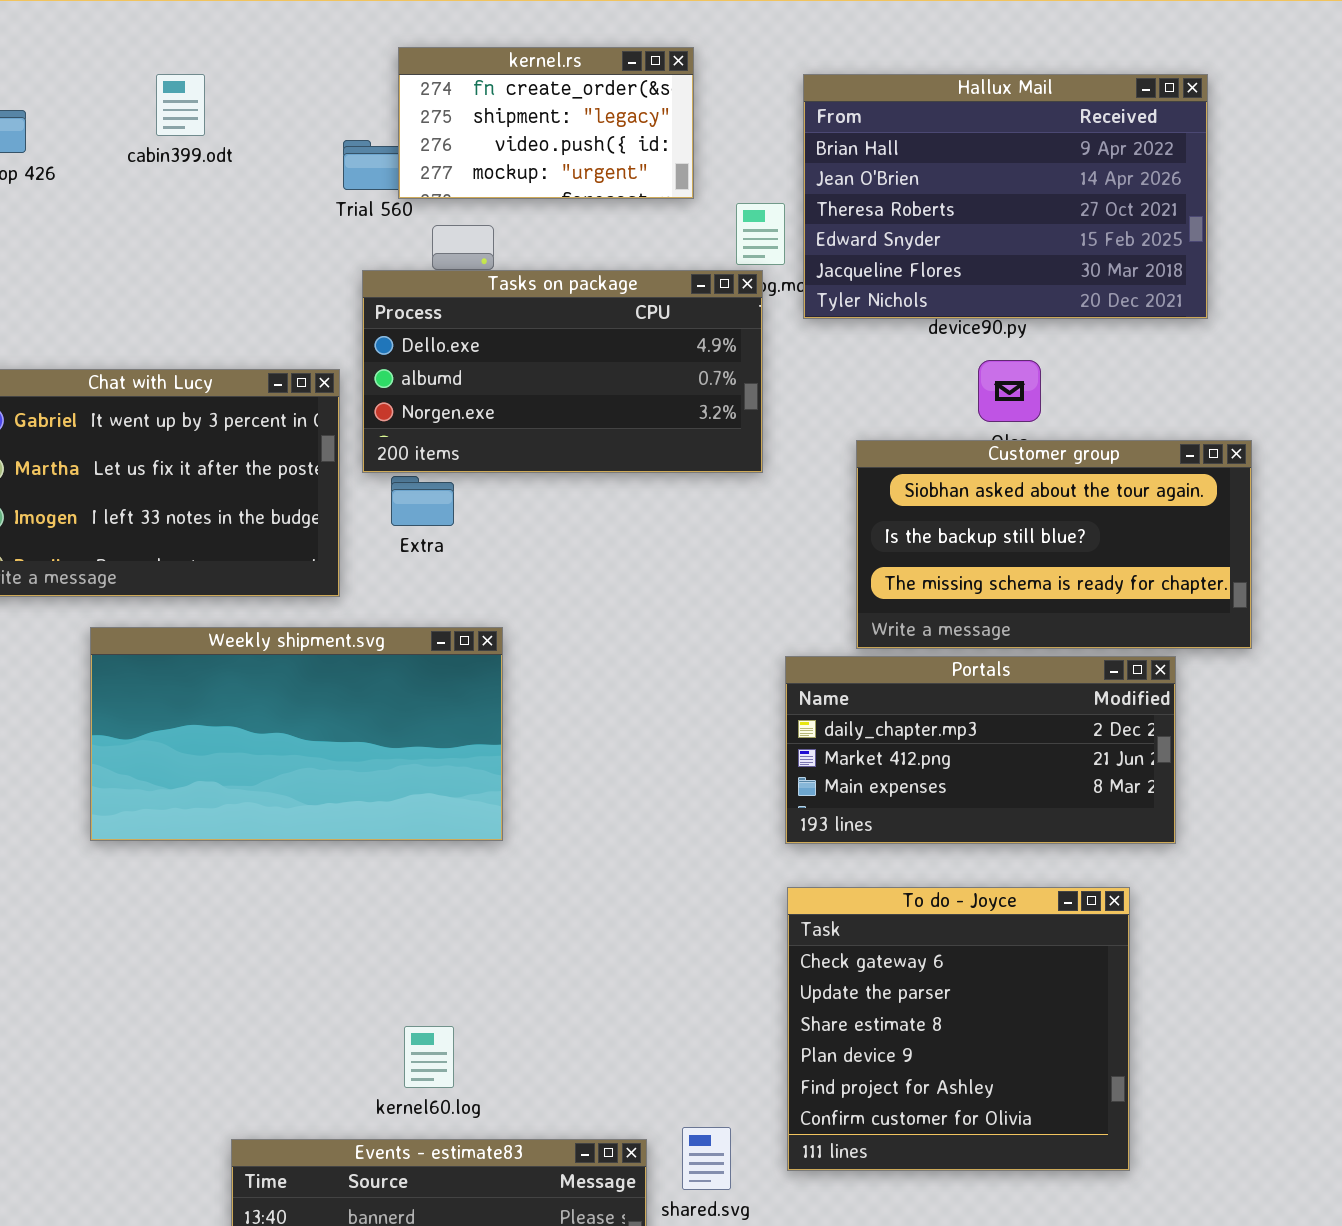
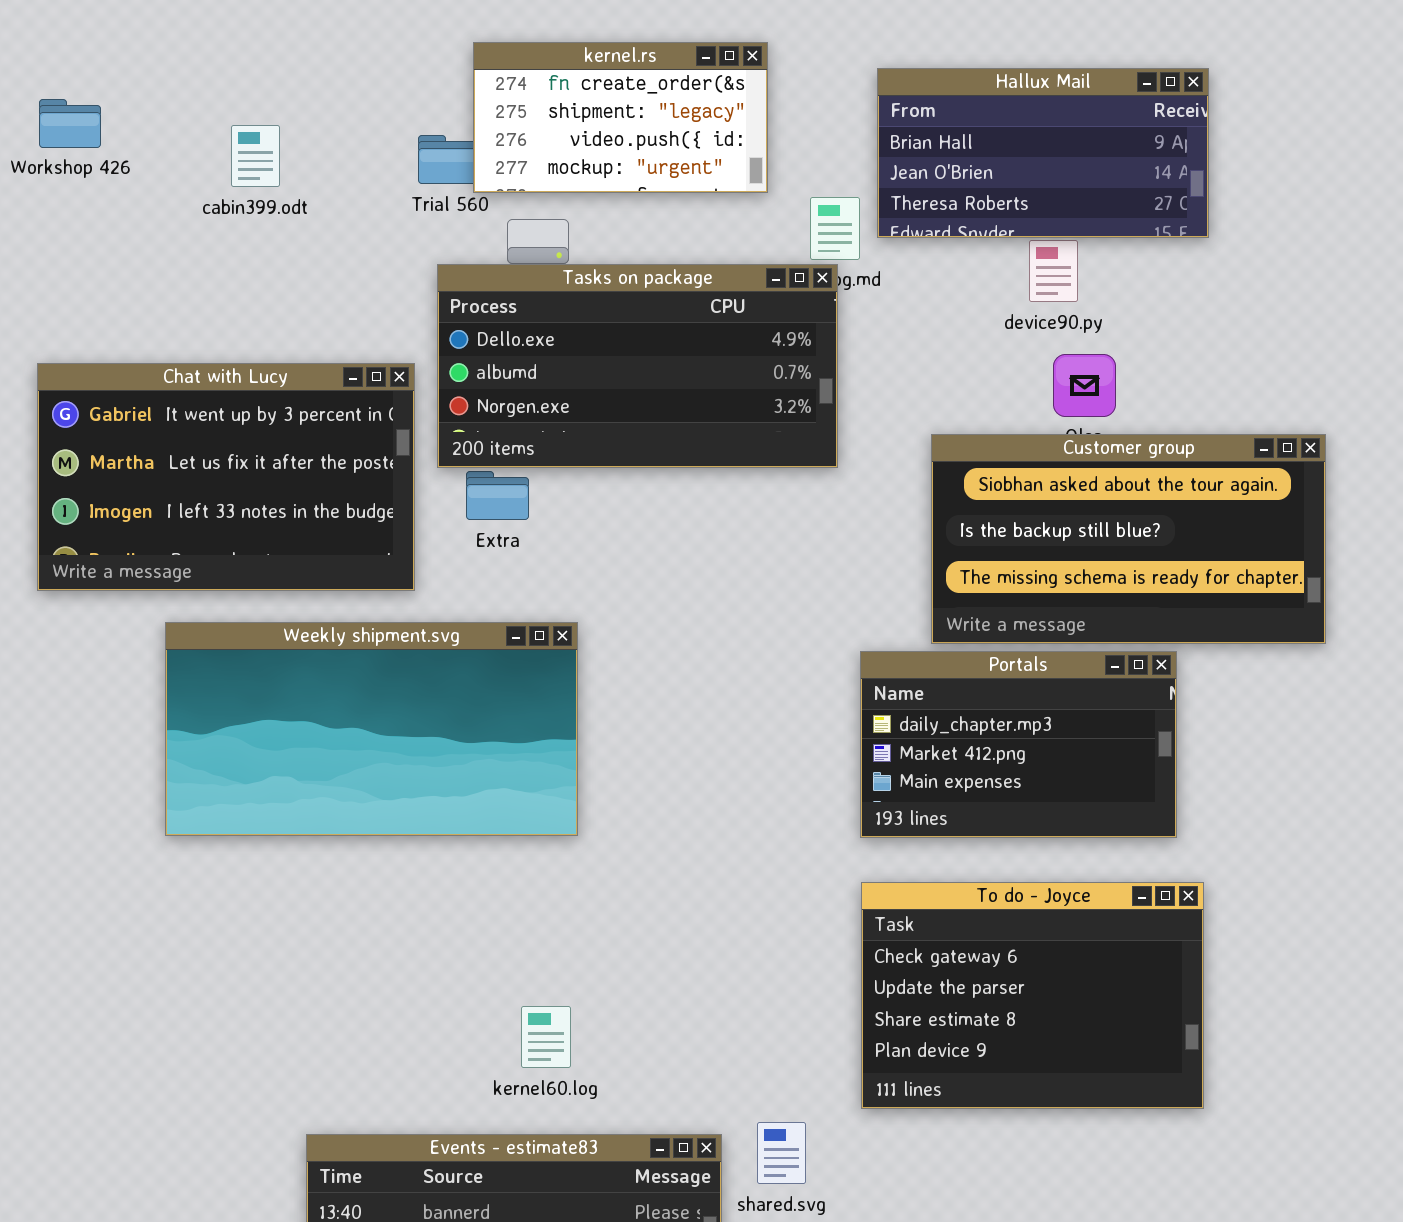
cabin399.odt: [156,74,205,136] -> [231,125,280,187], moved
Hallux Mail: [803,74,1208,319] -> [877,68,1209,238], resized
Portals: [785,656,1176,844] -> [860,651,1177,838], resized
To do - Joyce: [787,887,1130,1171] -> [861,882,1204,1109], resized
kernel60.log: [404,1026,454,1088] -> [521,1006,571,1068], moved

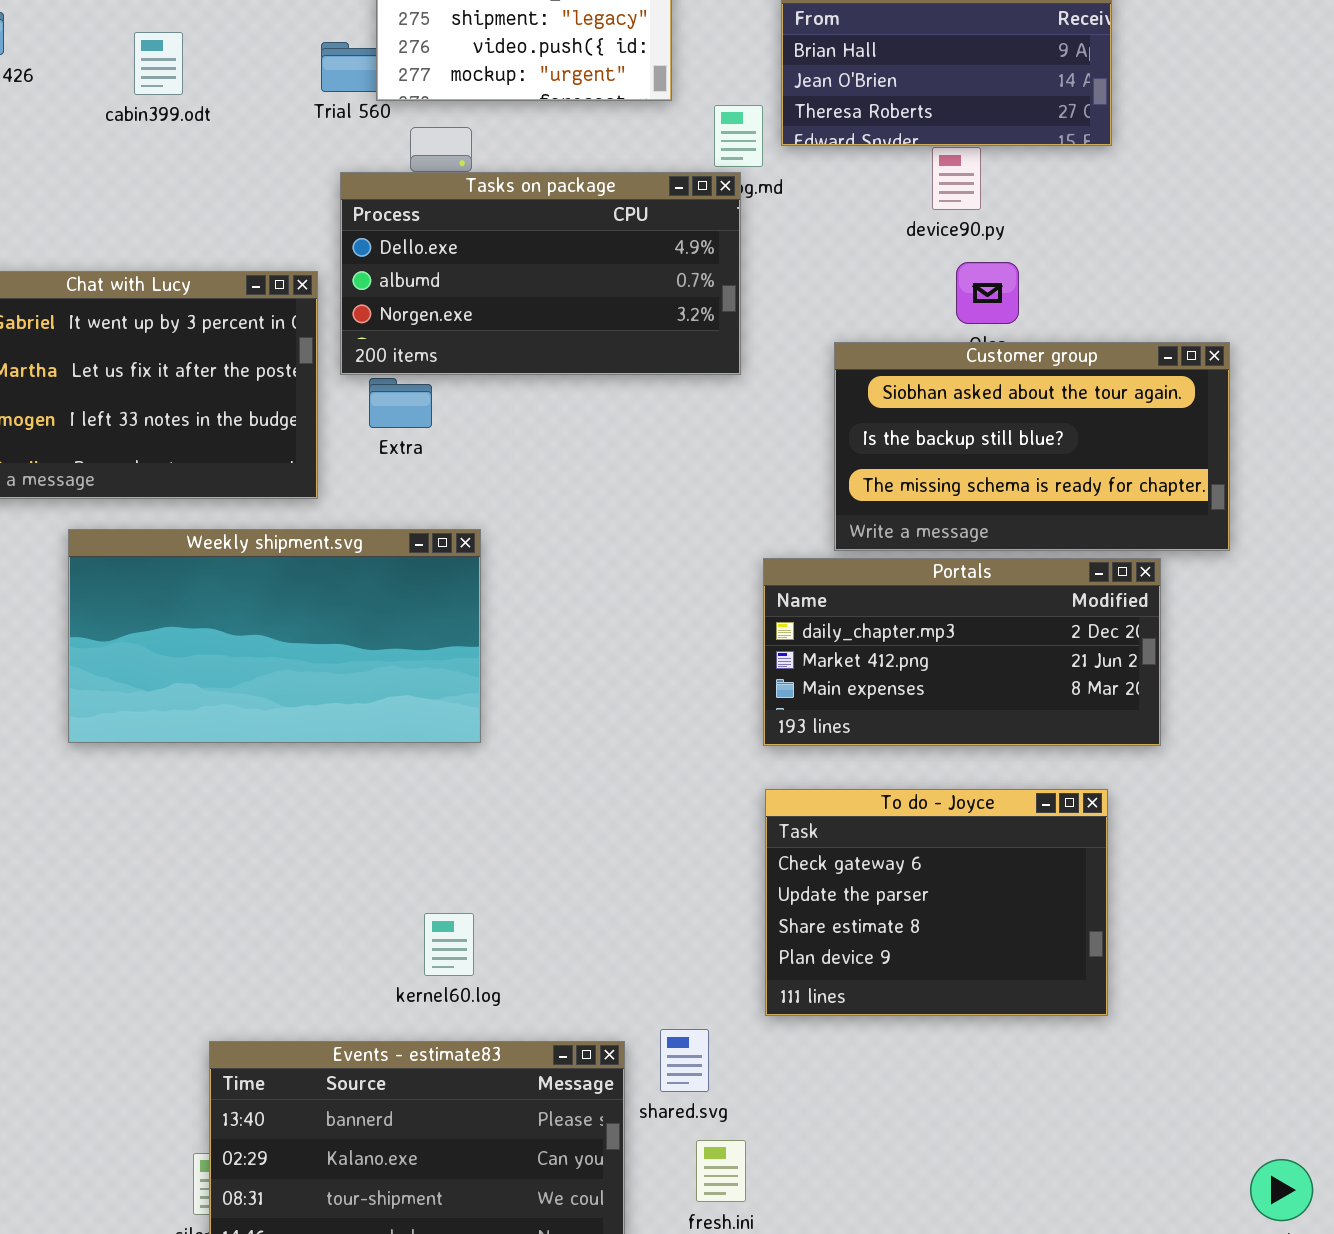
Portals: [860,651,1177,838] -> [763,558,1161,746], resized

